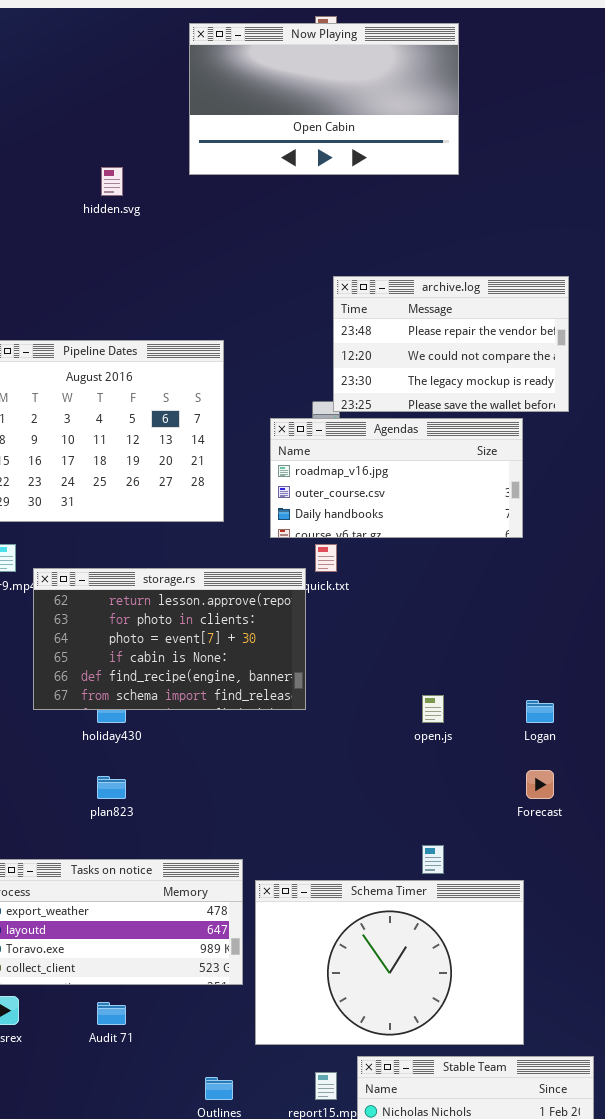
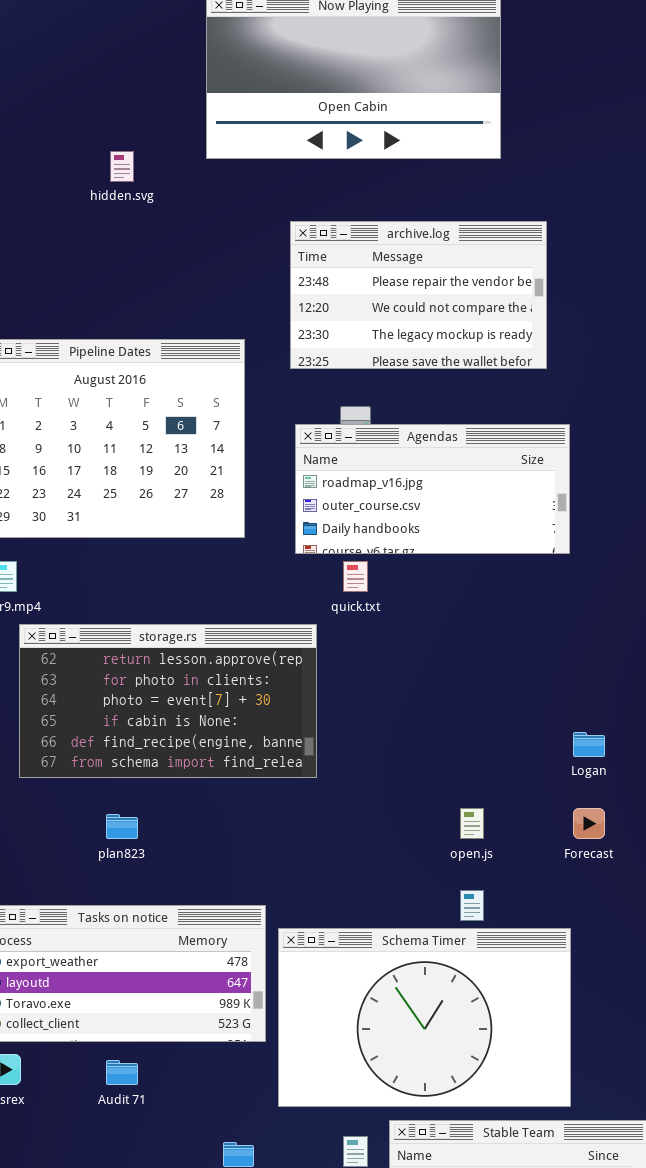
archive.log: [333,276,569,412] -> [290,221,547,369], moved
storage.rs: [33,568,306,710] -> [19,624,317,778], moved
open.js: [422,695,444,723] -> [460,808,484,839], moved

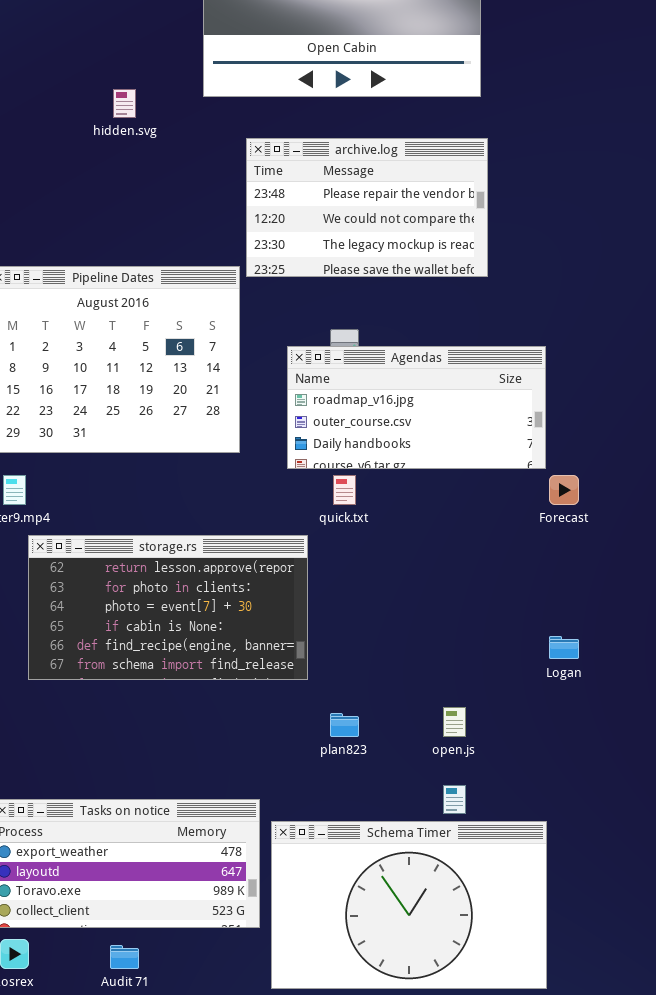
archive.log: [290,221,547,369] -> [246,138,488,277], moved
Forecast: [573,808,605,839] -> [549,475,579,505], moved
plan823: [106,814,138,839] -> [330,713,359,737], moved

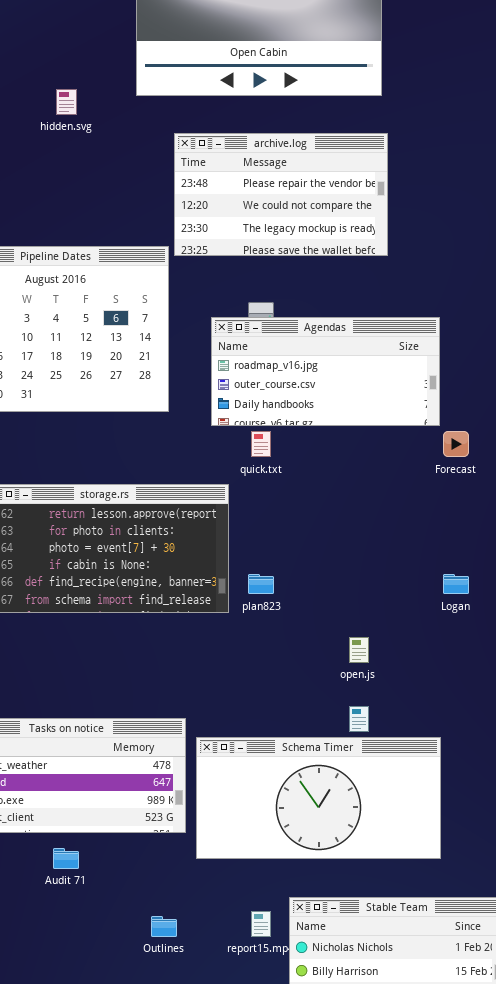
plan823: [330,713,359,737] -> [248,574,274,594], moved
Schema Timer: [271,821,547,989] -> [196,737,441,859], resized

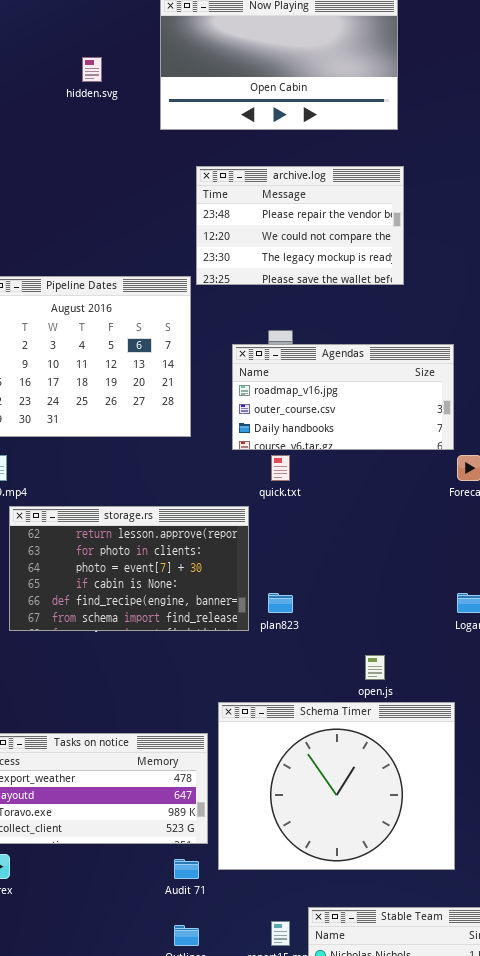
hidden.svg: [56,89,77,115] -> [82,57,102,82], moved
Schema Timer: [196,737,441,859] -> [218,702,455,870], resized
Audit 71: [53,848,79,869] -> [174,859,199,879], moved

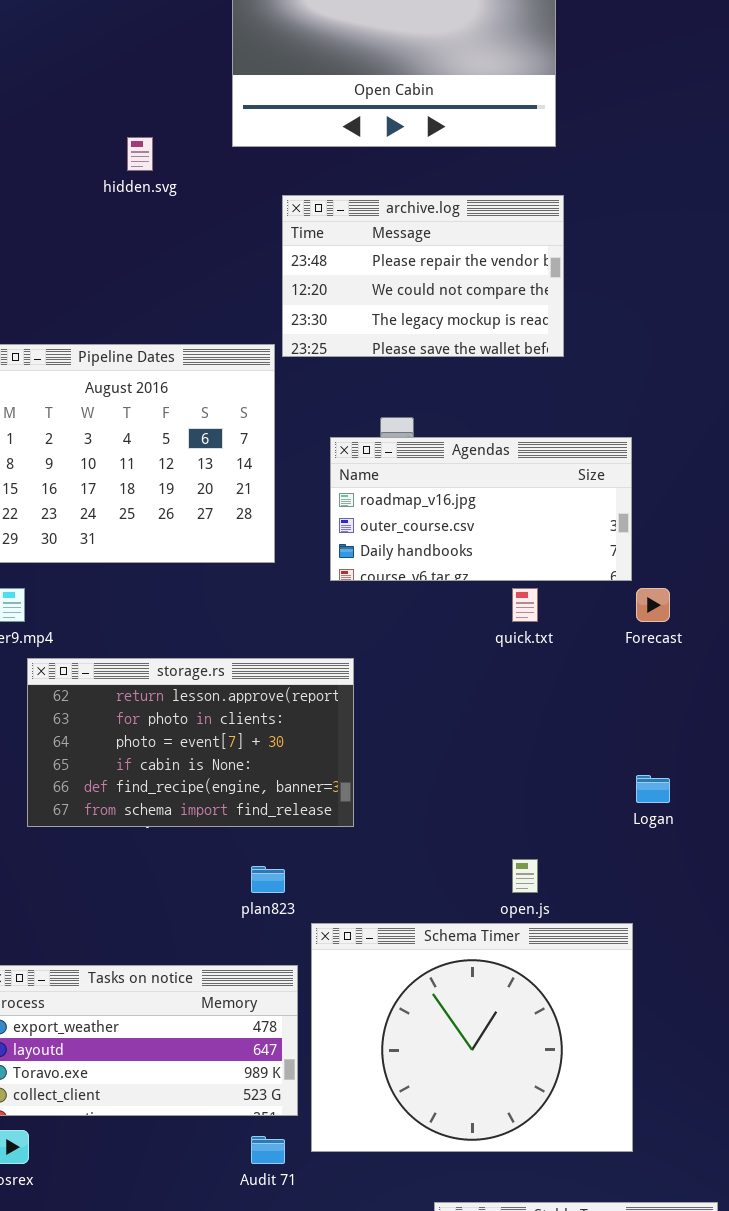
hidden.svg: [82,57,102,82] -> [127,137,153,171], moved
quick.txt: [271,455,290,481] -> [512,588,538,622], moved
plan823: [268,593,293,613] -> [251,866,285,893], moved

